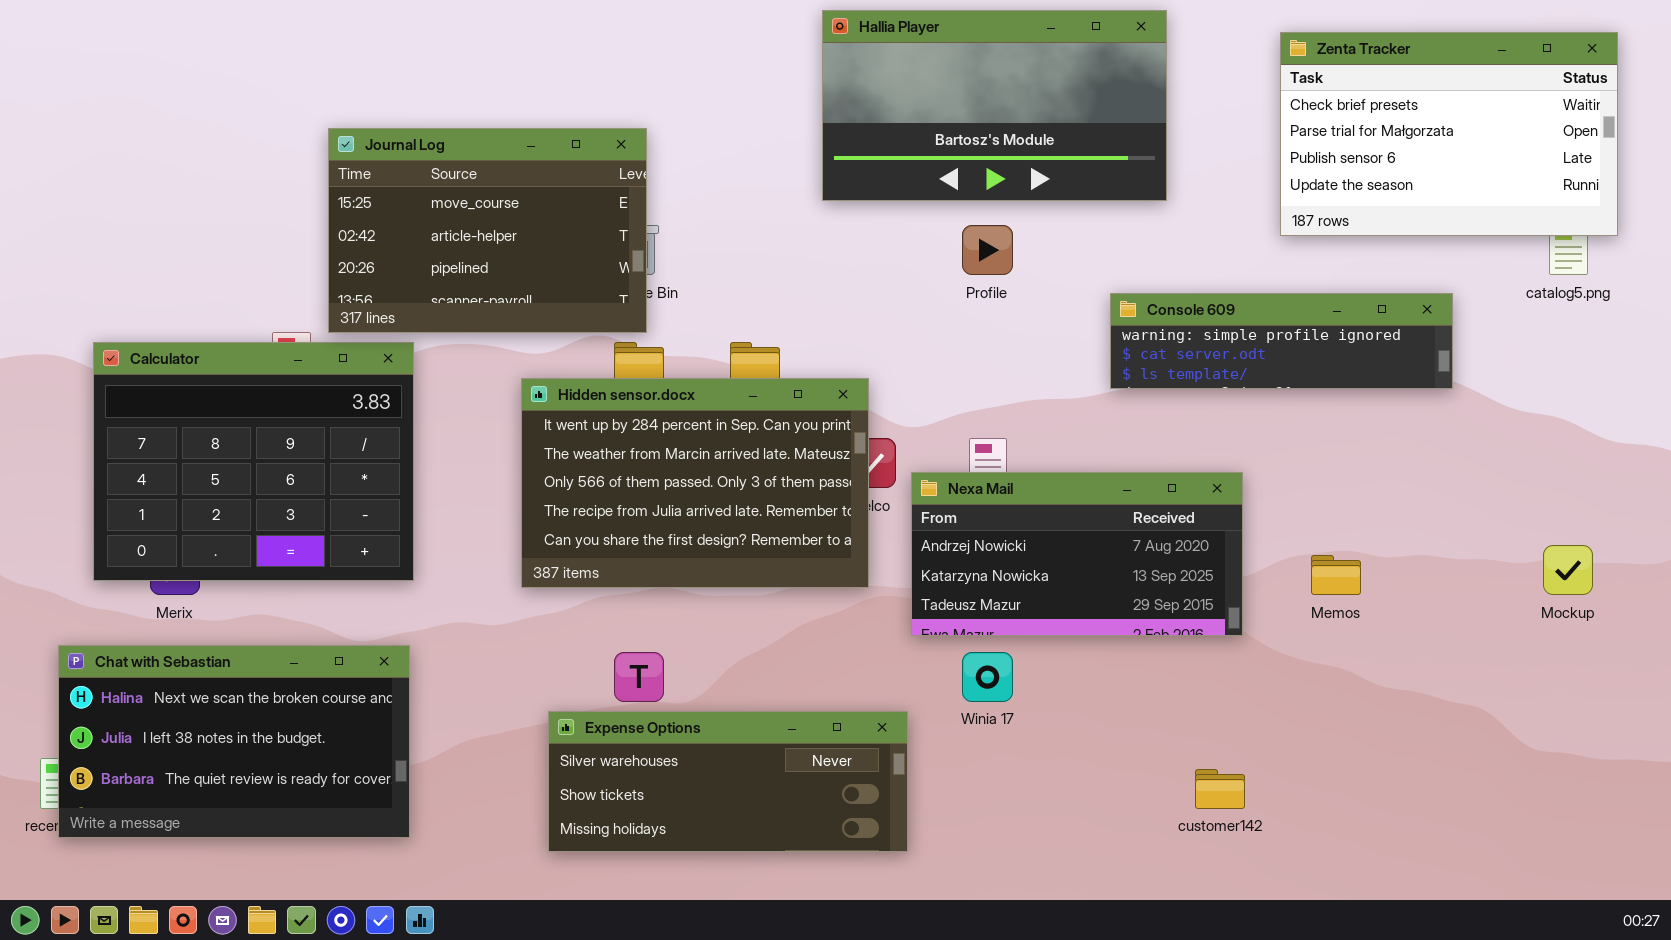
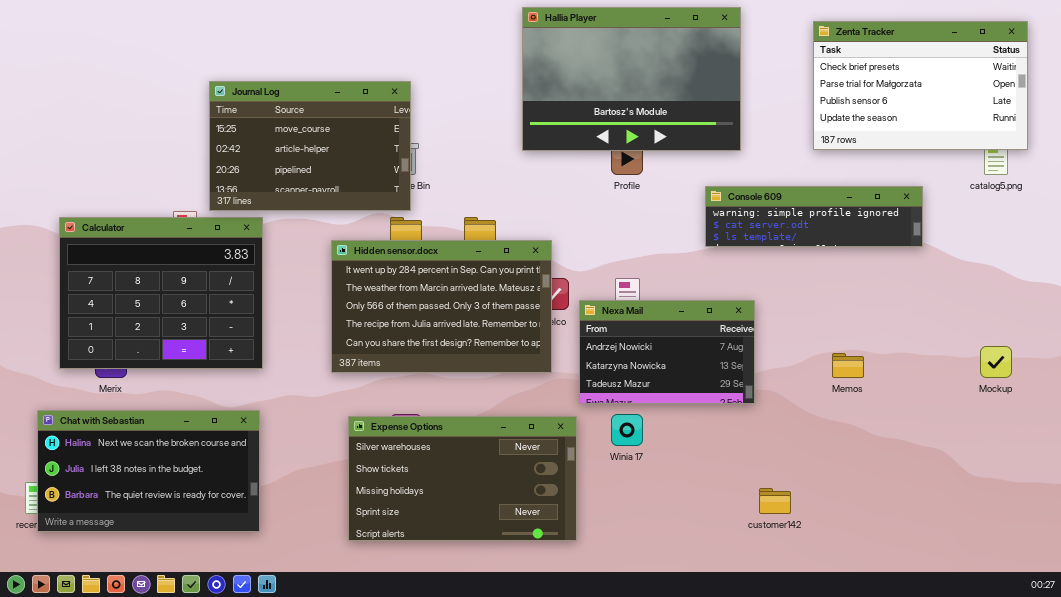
Hallia Player: [822,10,1167,201] -> [522,7,741,151], resized
Nexa Mail: [911,472,1243,636] -> [579,300,755,404], resized
Expense Options: [548,711,908,852] -> [348,416,577,541], resized

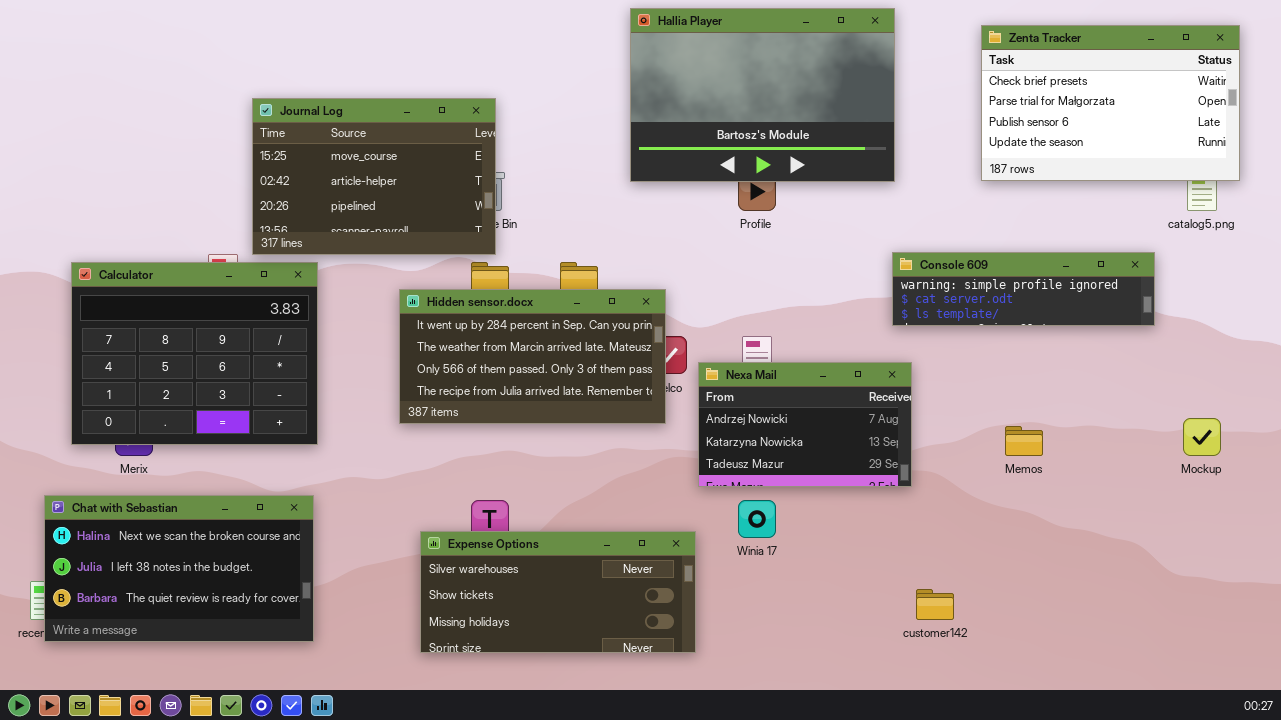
Console 609: [705,186,923,247] -> [892,252,1155,326], moved
Hidden sensor.docx: [331,240,552,373] -> [399,289,666,424], resized
Expense Options: [348,416,577,541] -> [420,531,696,653], resized

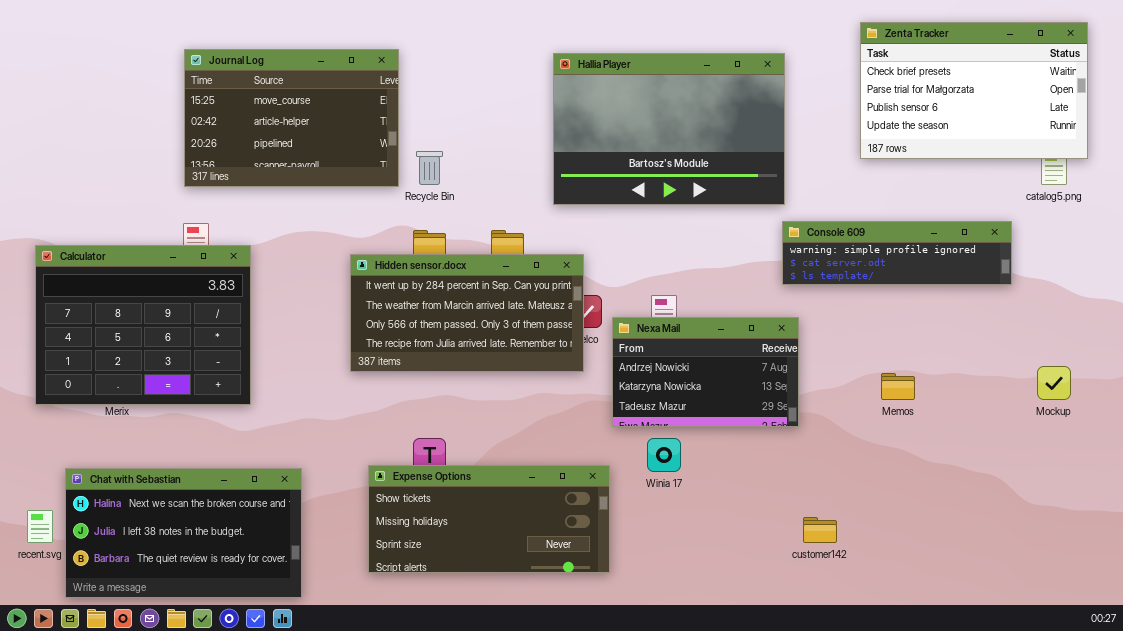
Hallia Player: [630,8,895,182] -> [553,53,785,205], moved
Journal Log: [252,98,496,255] -> [184,49,399,187], moved
Calculator: [71,262,318,445] -> [35,245,251,405], moved
Chat with Sebastian: [44,495,314,642] -> [65,468,302,598], moved
Expense Options: [420,531,696,653] -> [368,465,610,573], scrolled down 1 row

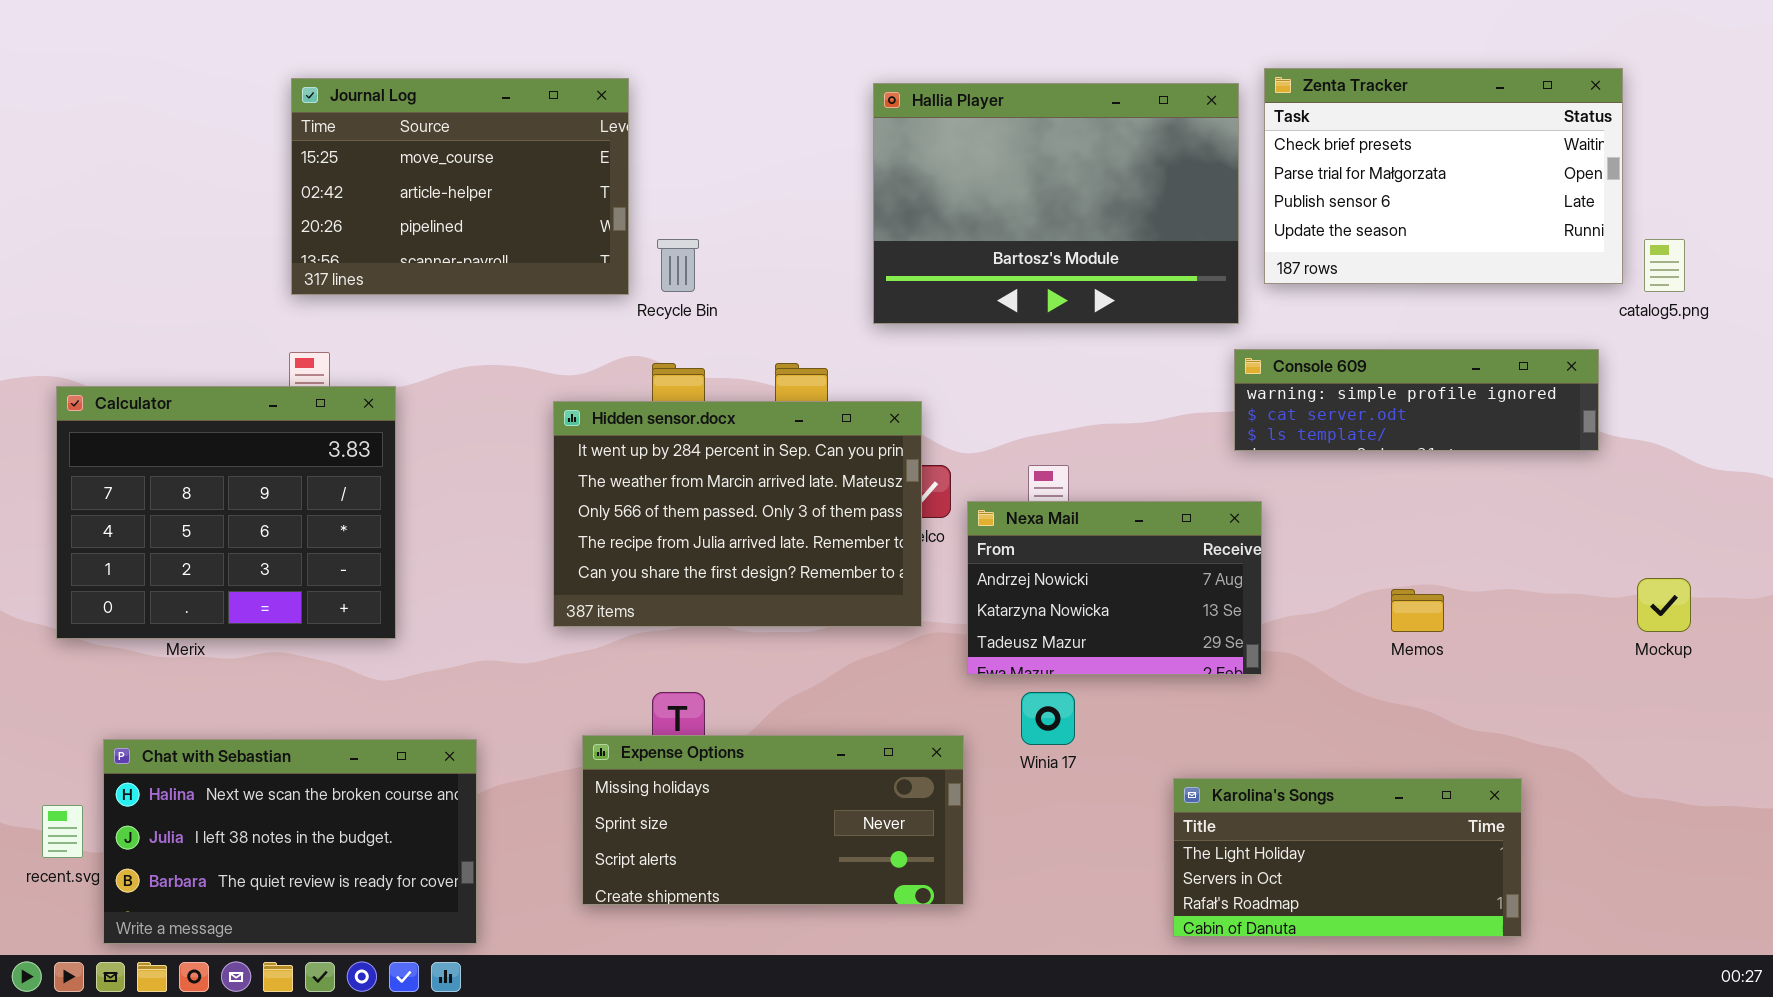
Zenta Tracker: [860,22,1088,159] -> [1264,68,1623,284], moved
Hidden sensor.docx: [350,254,584,372] -> [553,401,922,627], resized
Expense Options: [368,465,610,573] -> [582,735,964,905], scrolled down 1 row
Karolina's Songs: none -> [1173,778,1522,937], opened

